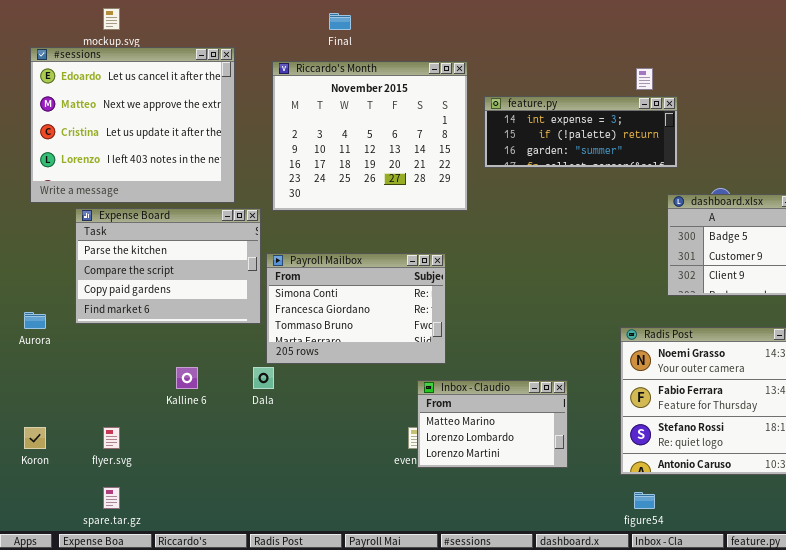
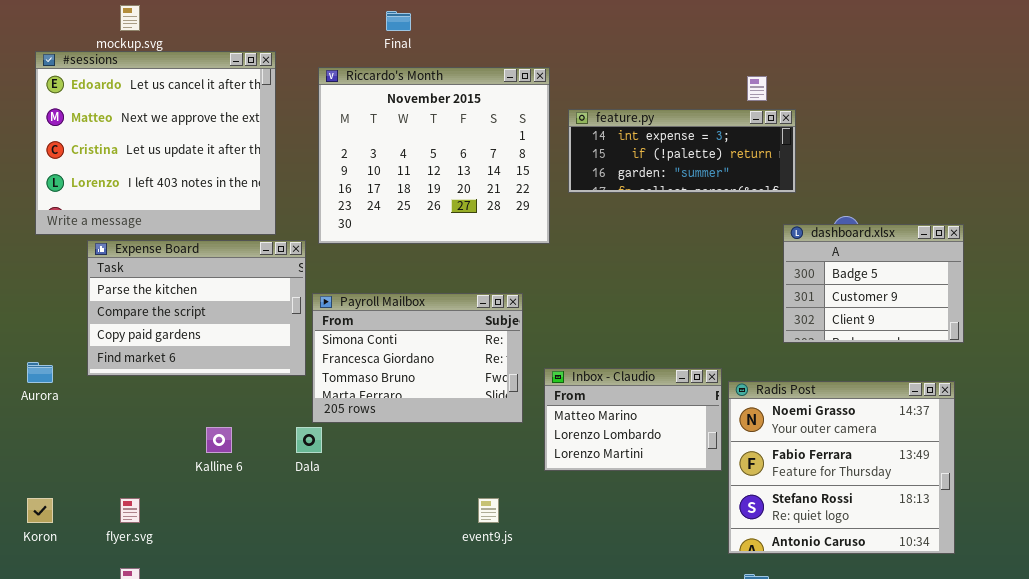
Inbox - Claudio: [417,380,568,468] -> [544,368,722,471], moved

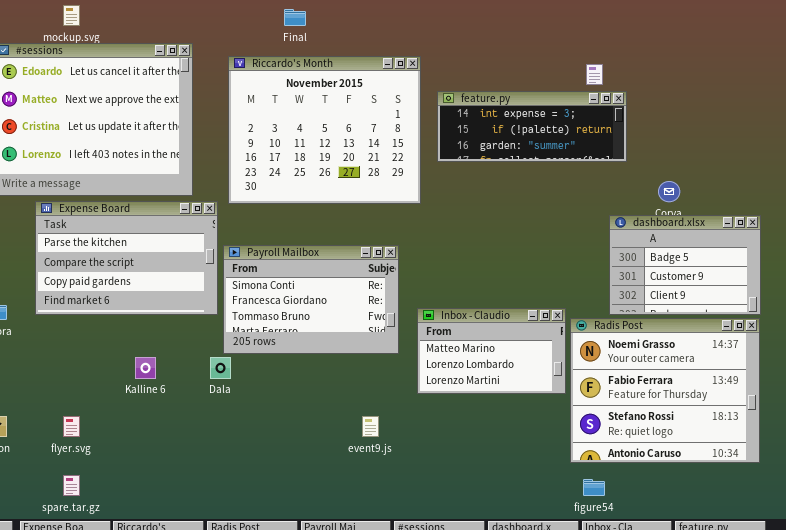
dashboard.xlsx: [783,224,964,343] -> [609,215,761,315], moved

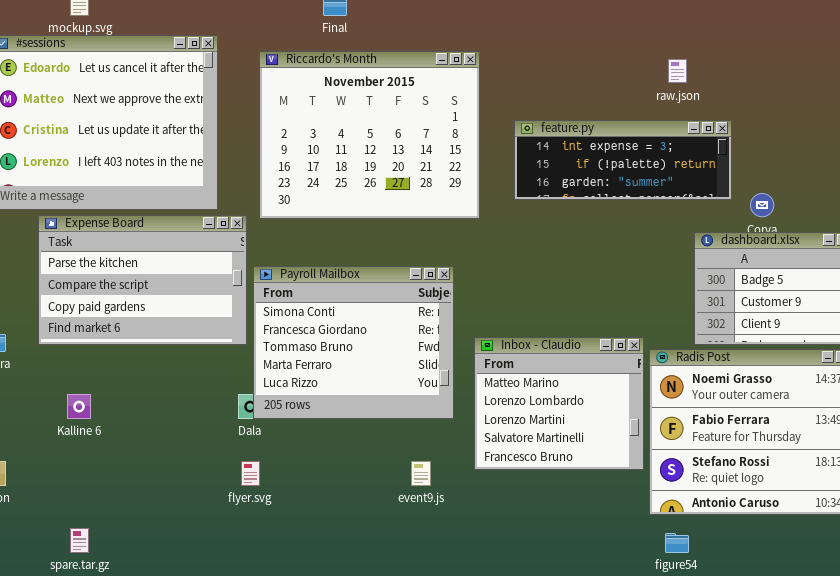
feature.py: [437,91,627,162] -> [514,120,732,200], moved
Payroll Mailbox: [223,245,399,354] -> [253,266,454,419], resized
Inbox - Claudio: [417,308,566,394] -> [474,337,644,470], resized
Kalline 6: [135,357,156,379] -> [67,394,91,419], moved
flyer.svg: [63,416,80,437] -> [241,461,260,486], moved

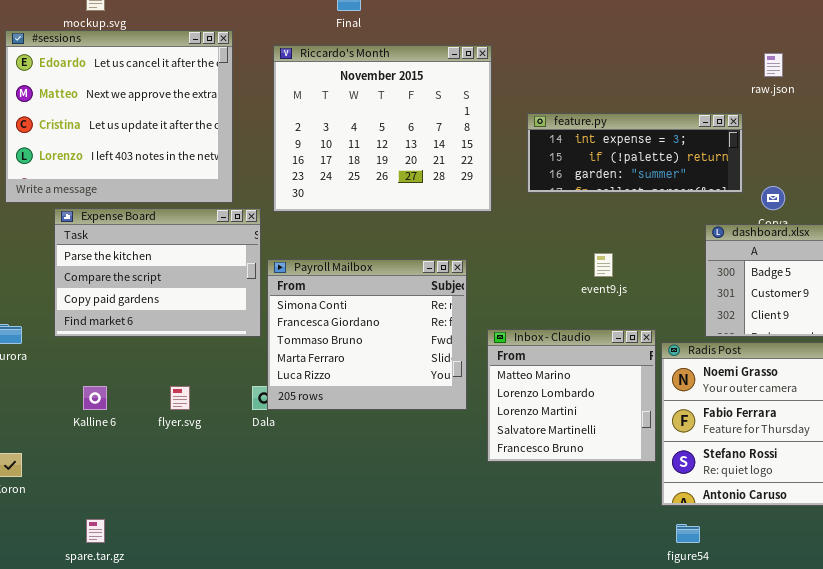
raw.json: [668,59,687,83] -> [764,53,783,77], moved
flyer.svg: [241,461,260,486] -> [170,386,190,410], moved
event9.js: [411,461,431,486] -> [594,253,613,277], moved

